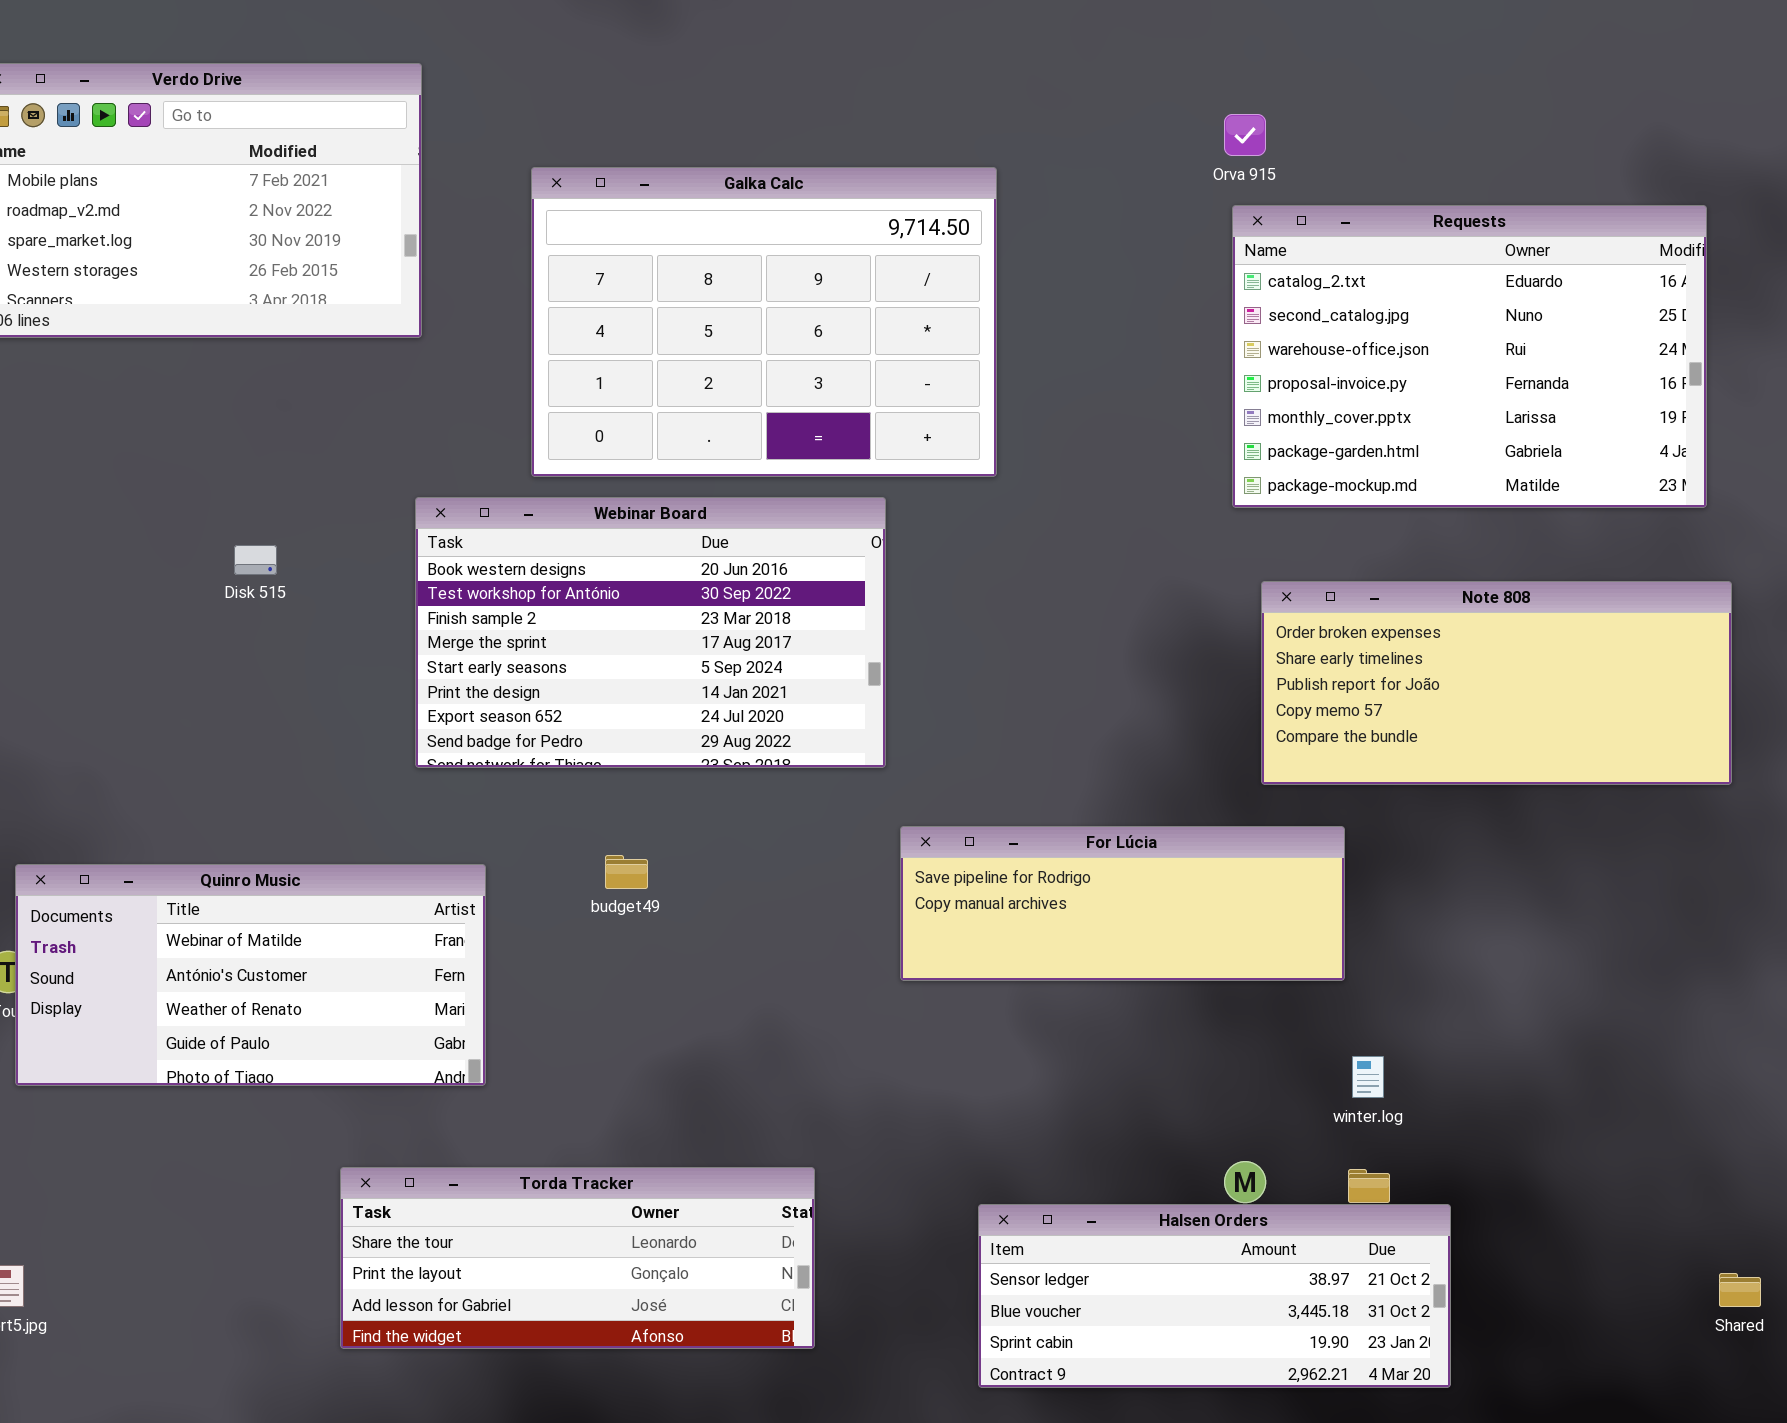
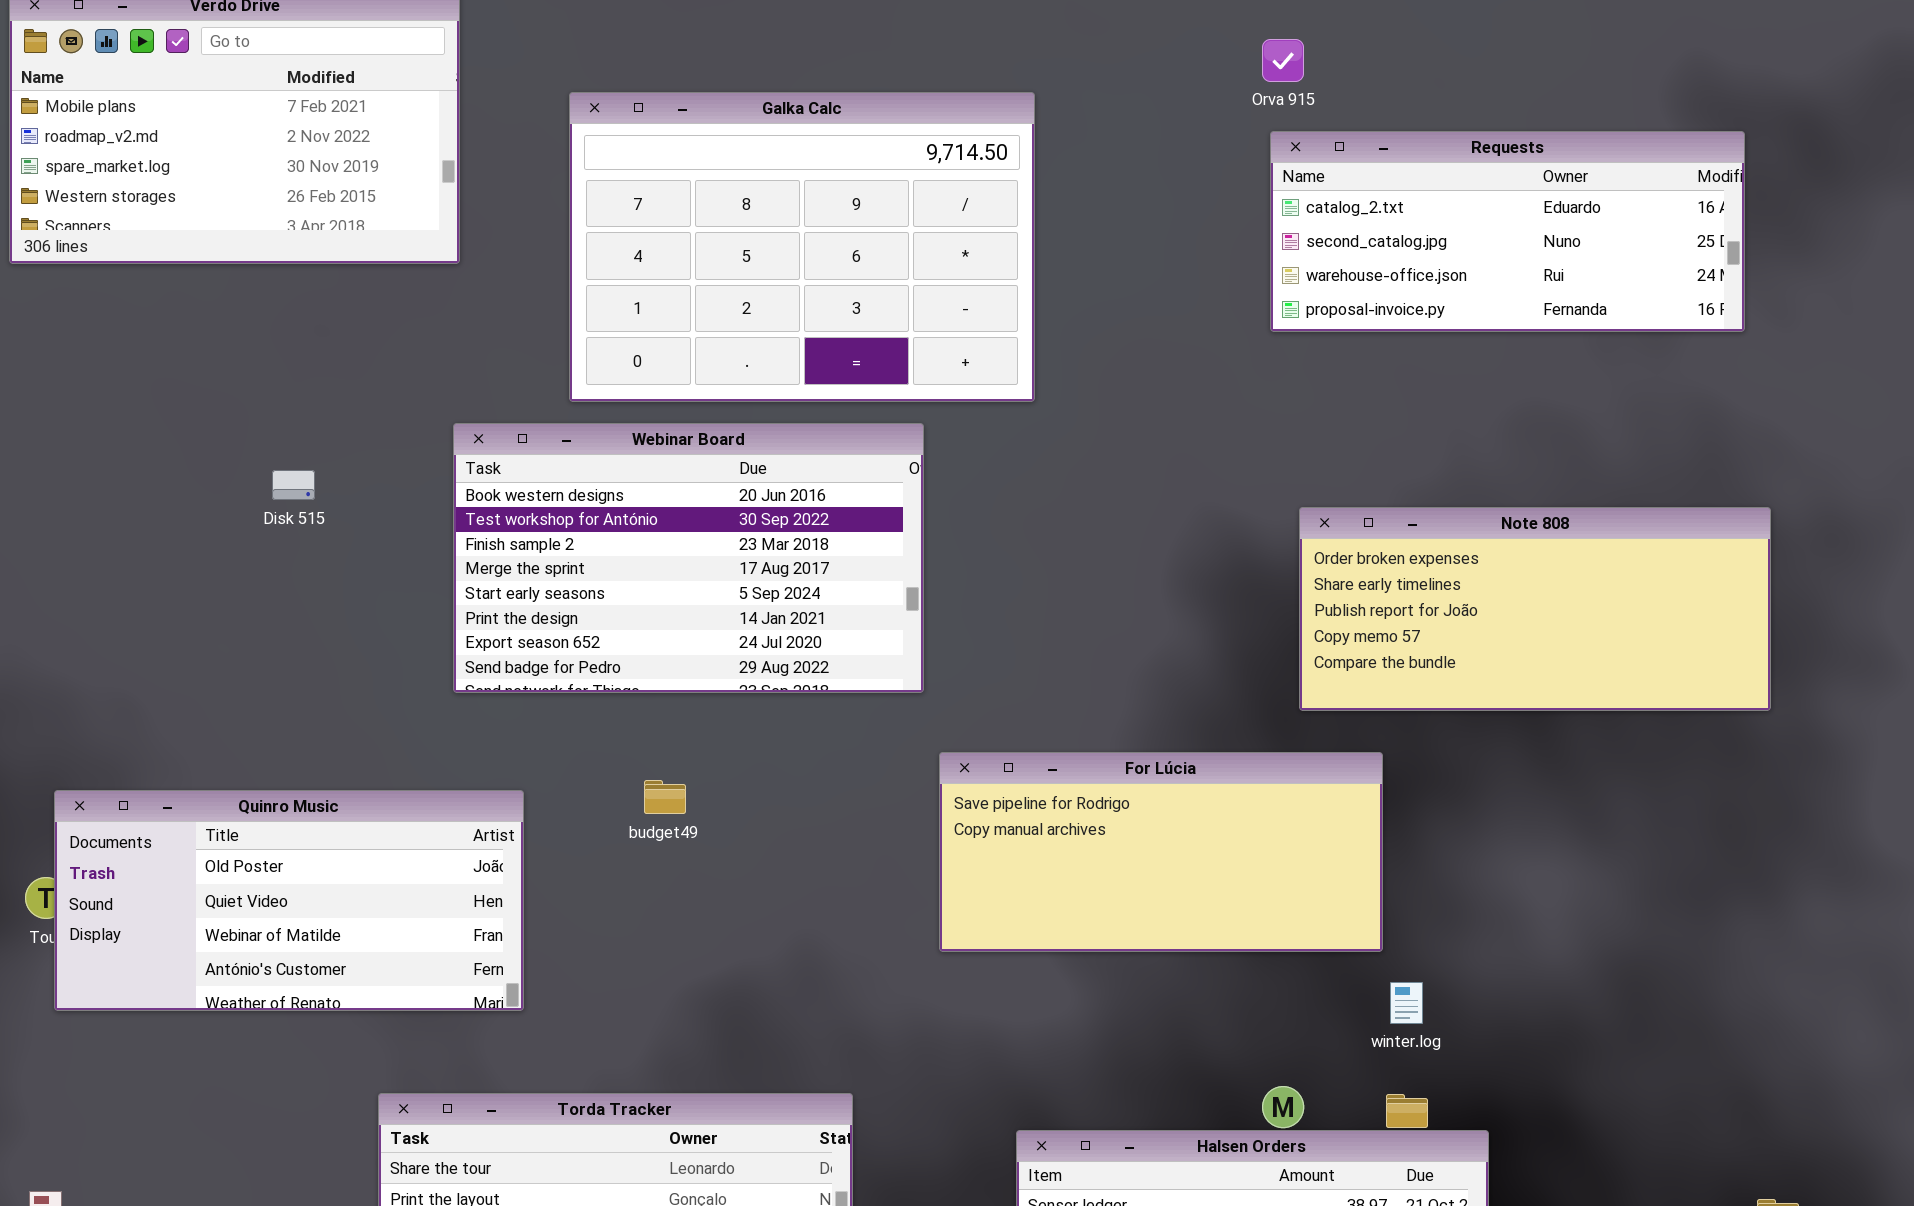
Requests: [1232,205,1707,508] -> [1270,131,1745,332], resized
For Lúcia: [900,826,1345,981] -> [939,752,1383,952], resized
Quinro Music: [15,864,486,1086] -> [54,790,524,1011], scrolled up 2 rows

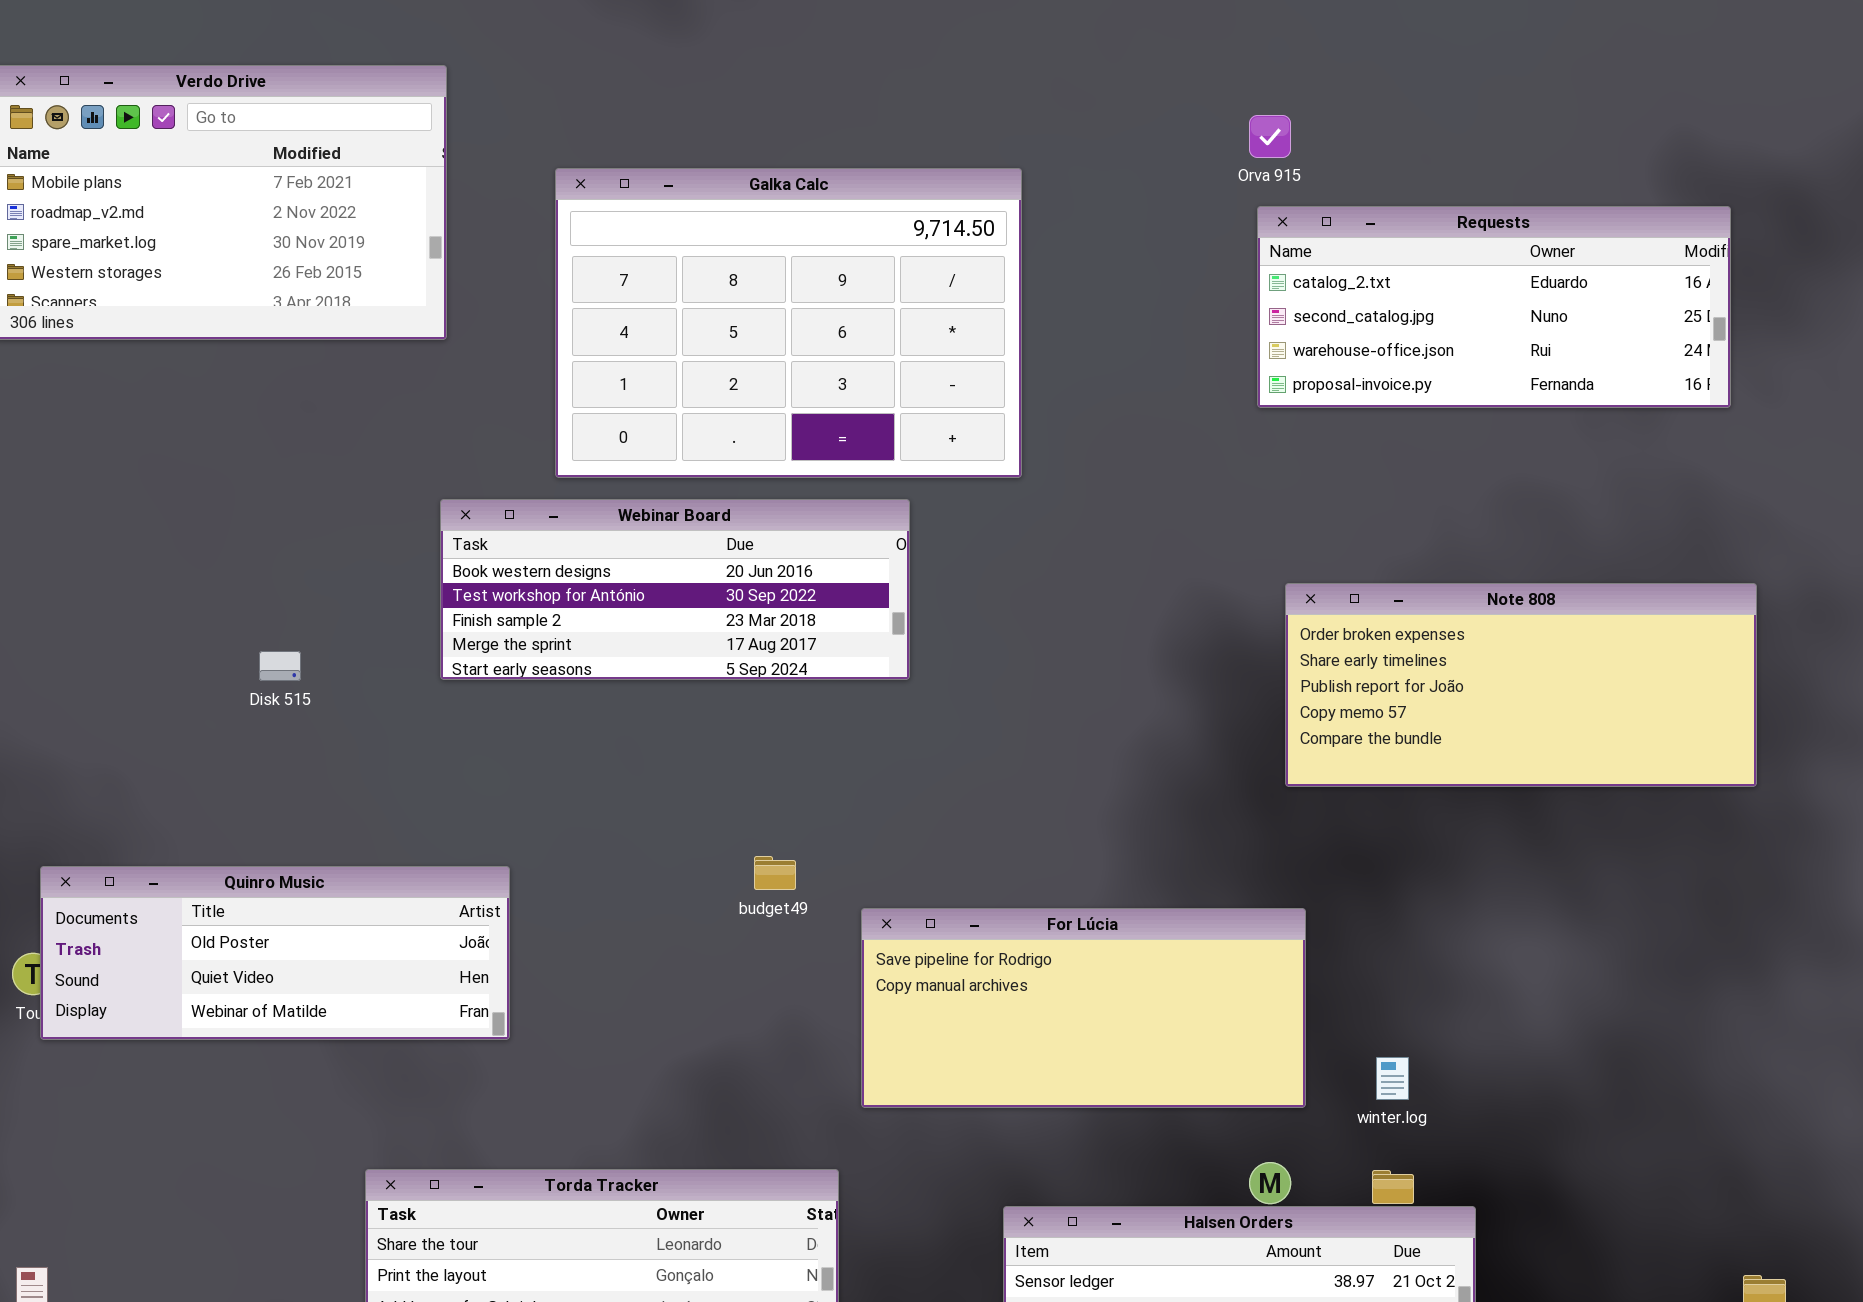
Webinar Board: [453,423,924,693] -> [440,499,910,680], resized
Disk 515: [272,470,315,500] -> [259,651,301,681], moved
For Lúcia: [939,752,1383,952] -> [861,908,1306,1108], moved
budget49: [644,780,686,814] -> [754,856,796,890], moved
Quinro Music: [54,790,524,1011] -> [40,866,510,1040], resized

